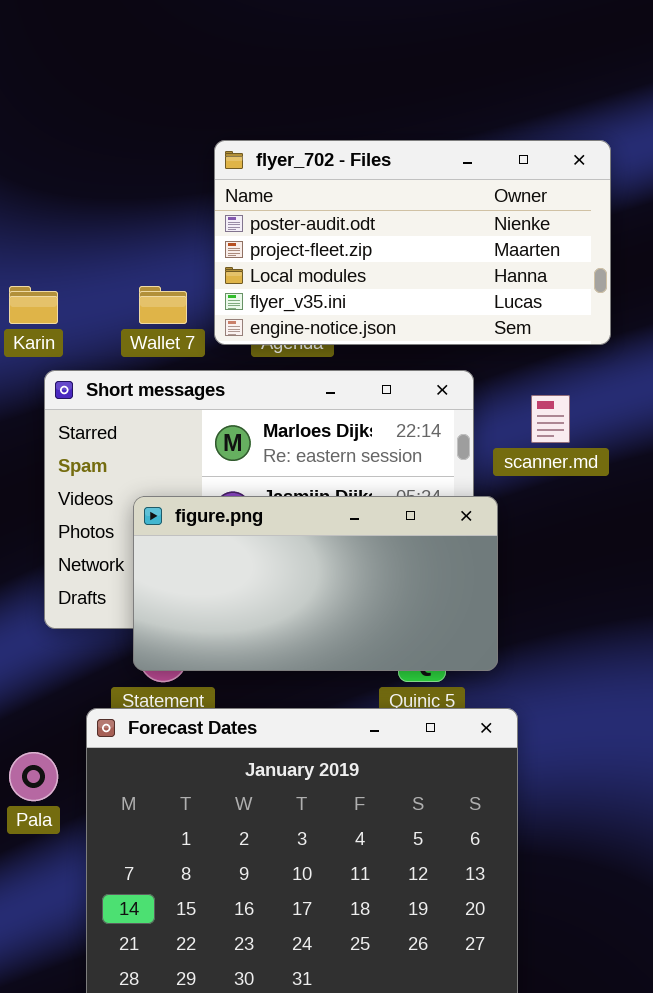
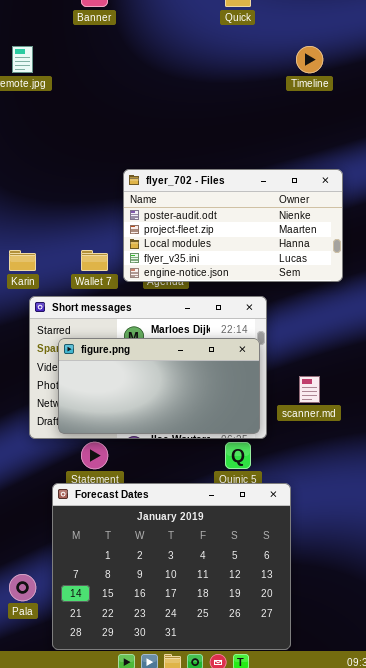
scanner.md: [531,395,570,443] -> [299,376,320,403], moved
figure.png: [133,496,498,671] -> [58,338,260,434], moved
Pala: [9,752,58,801] -> [9,574,36,601], moved

